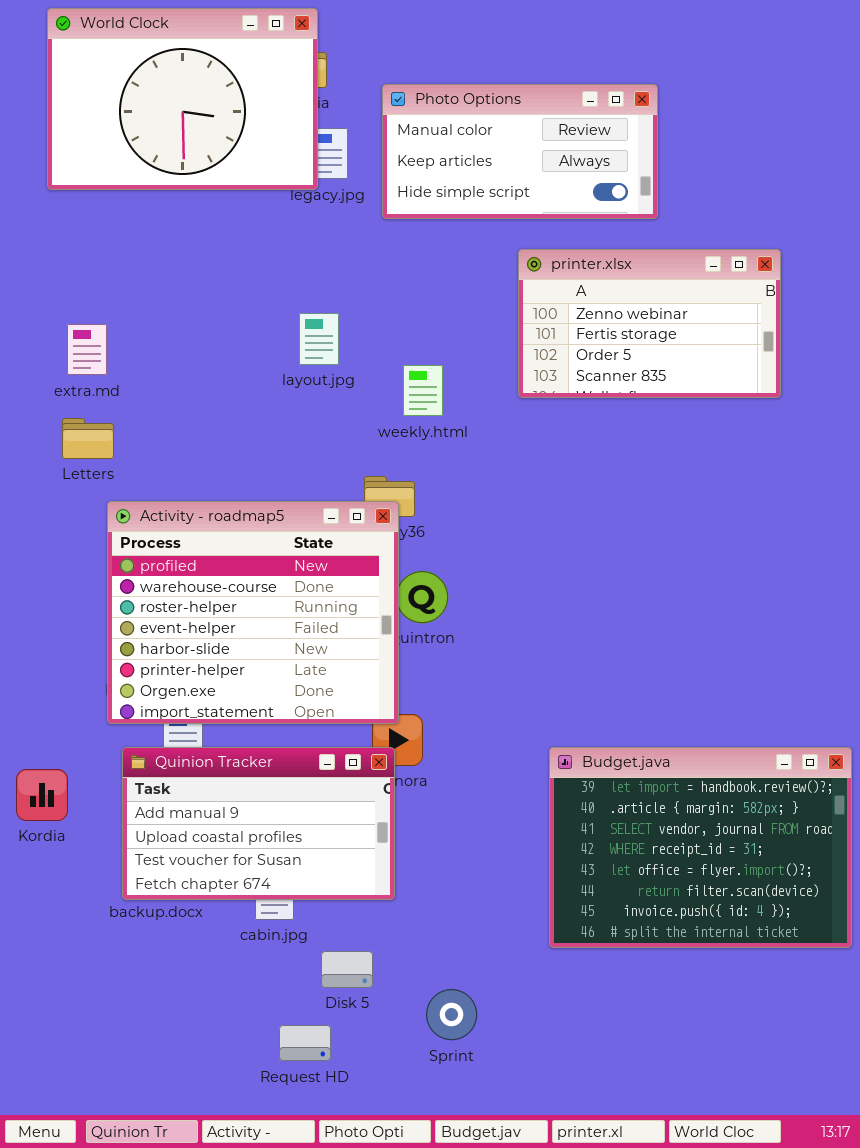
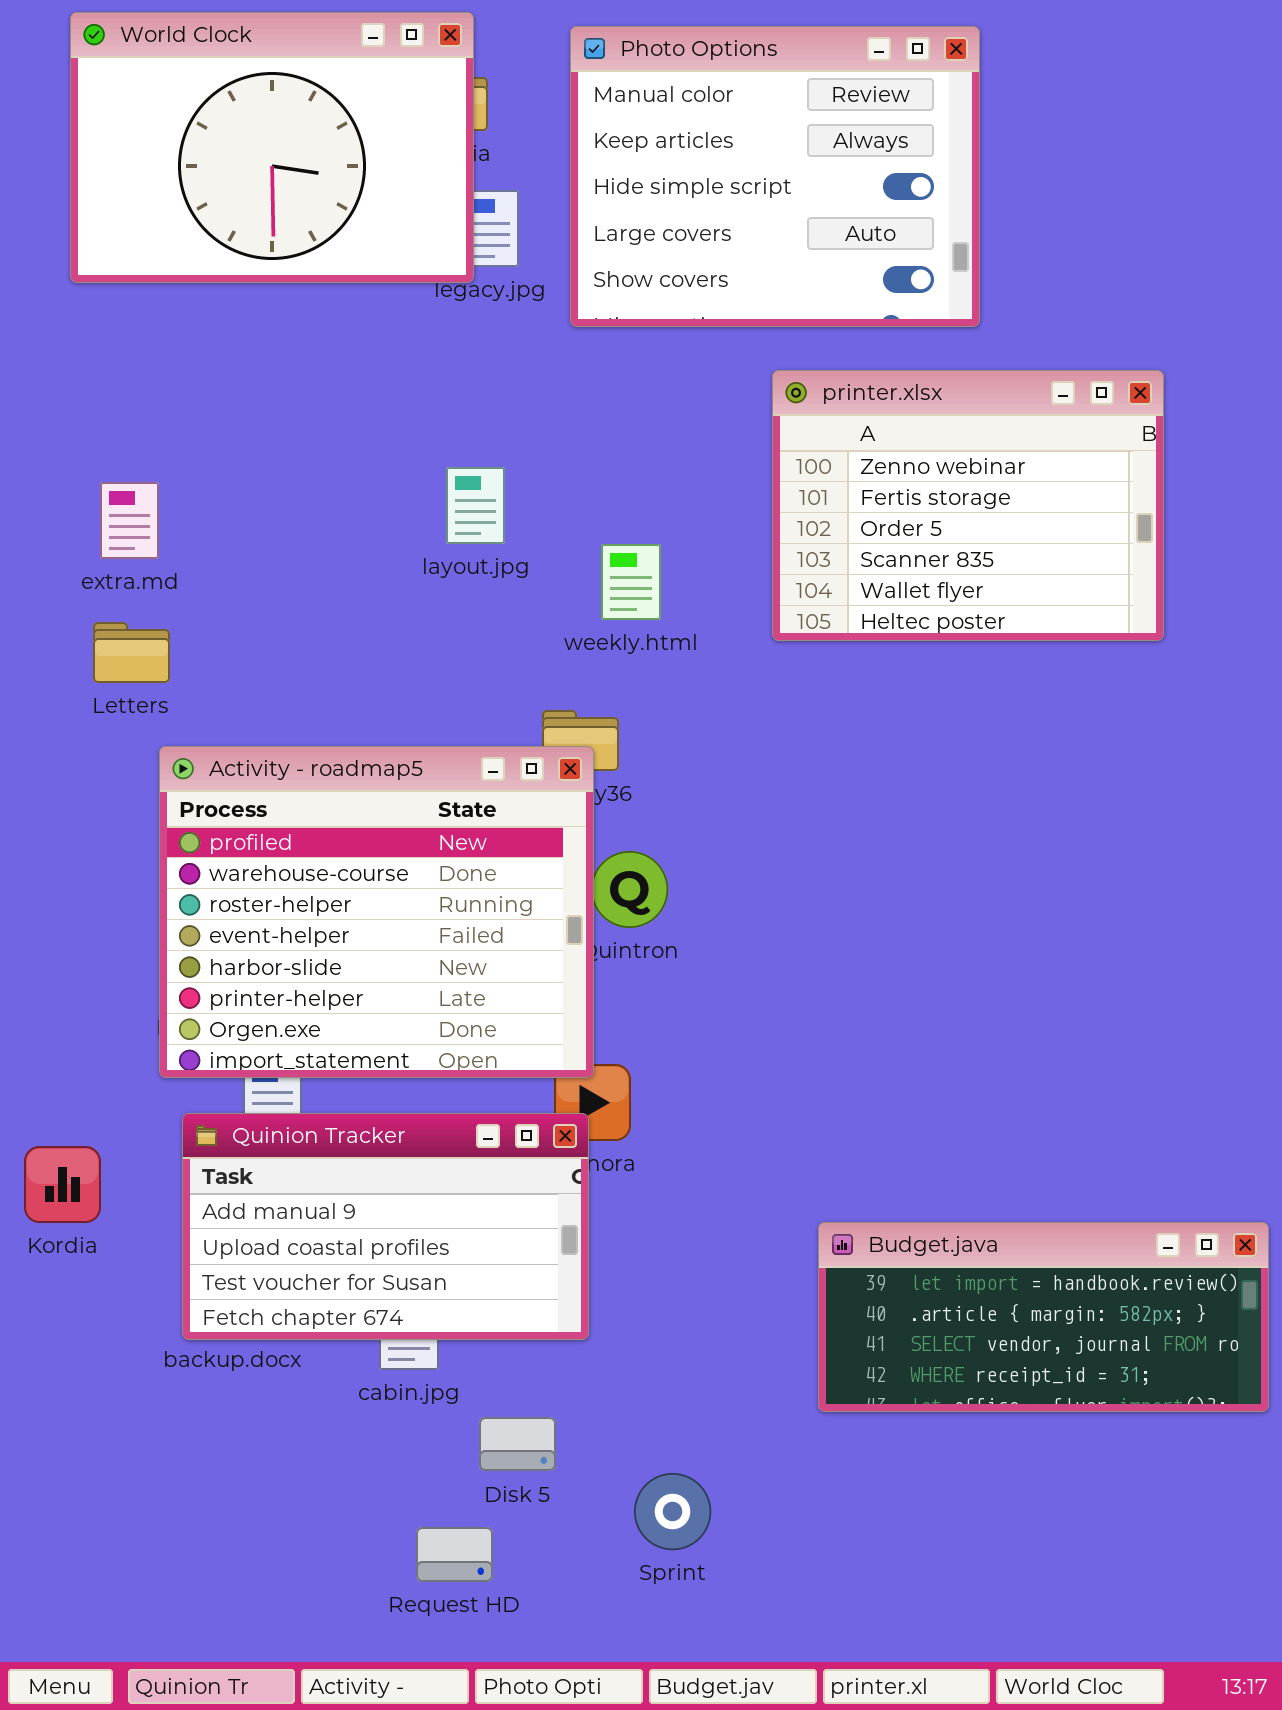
Photo Options: [382,84,658,219] -> [570,26,980,327], resized
printer.xlsx: [518,249,781,398] -> [772,370,1164,641], resized
Budget.java: [549,747,852,948] -> [818,1222,1269,1412], resized

